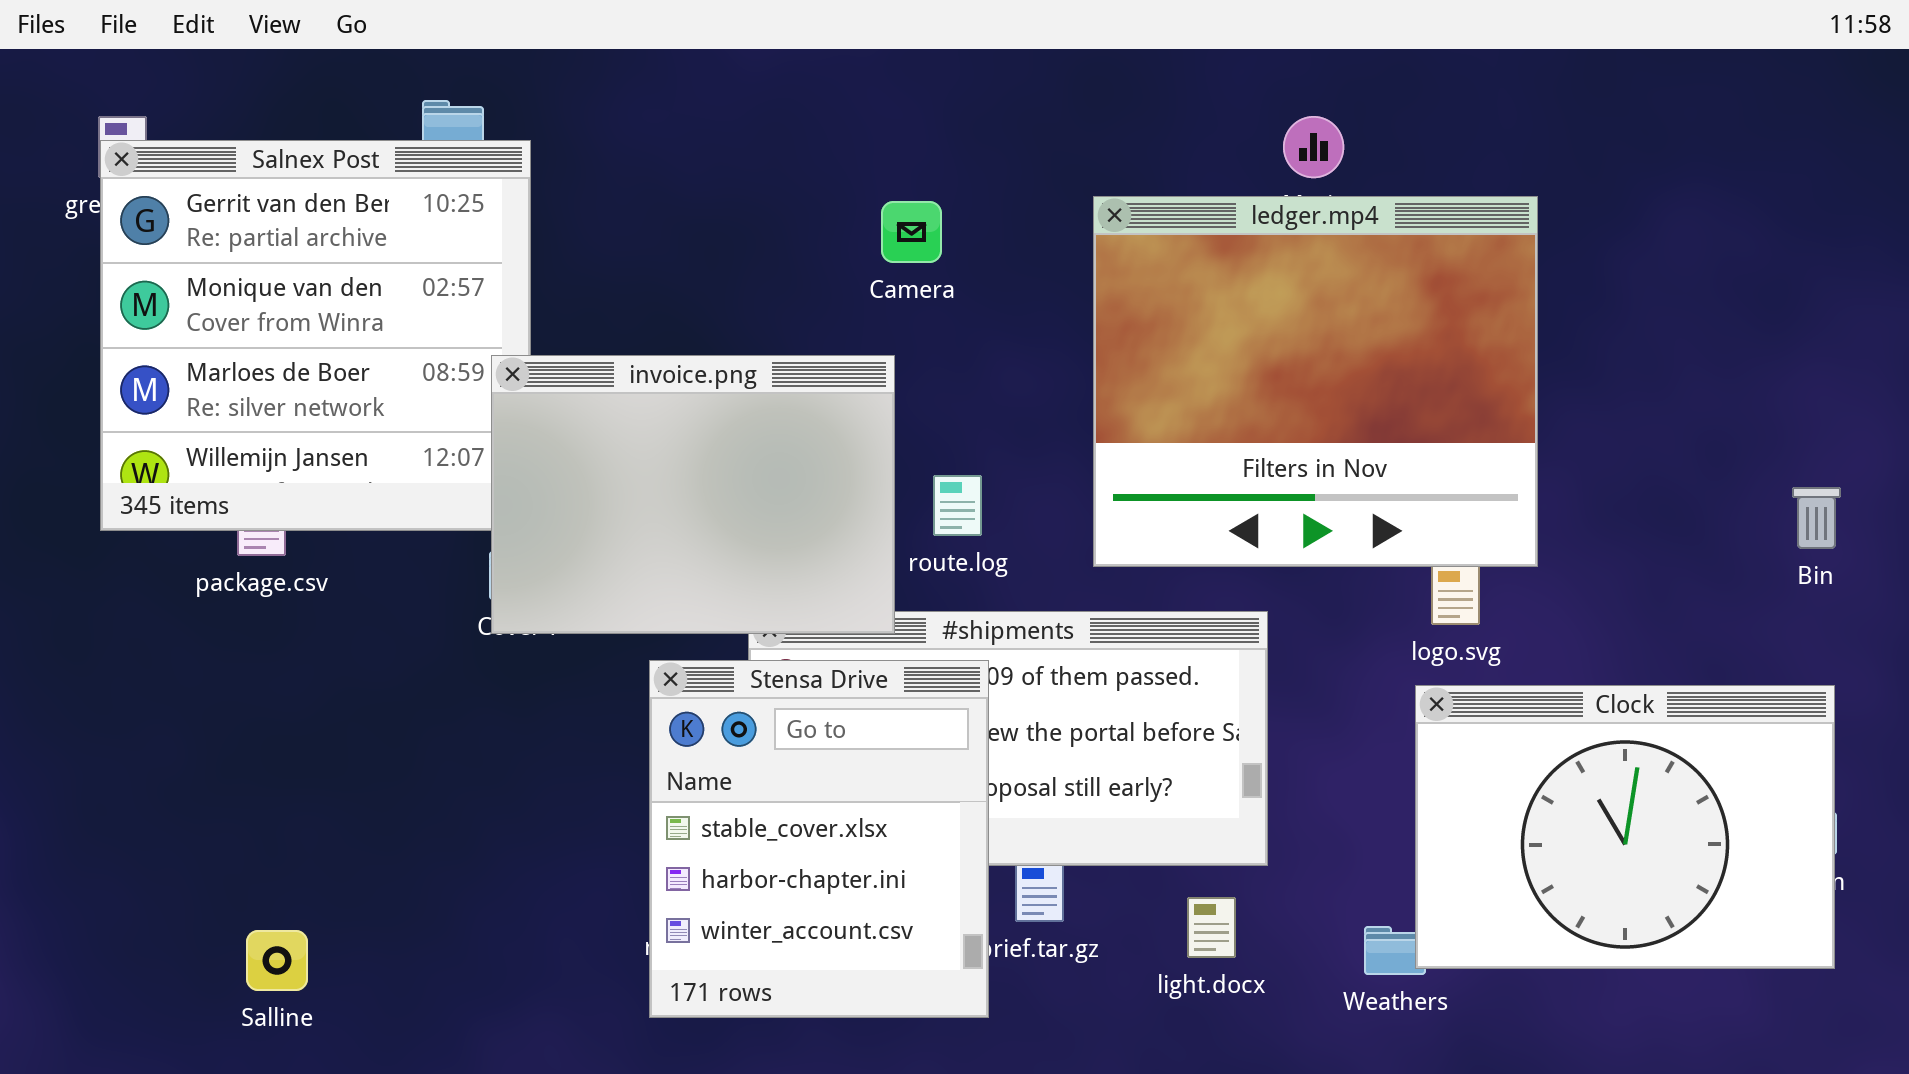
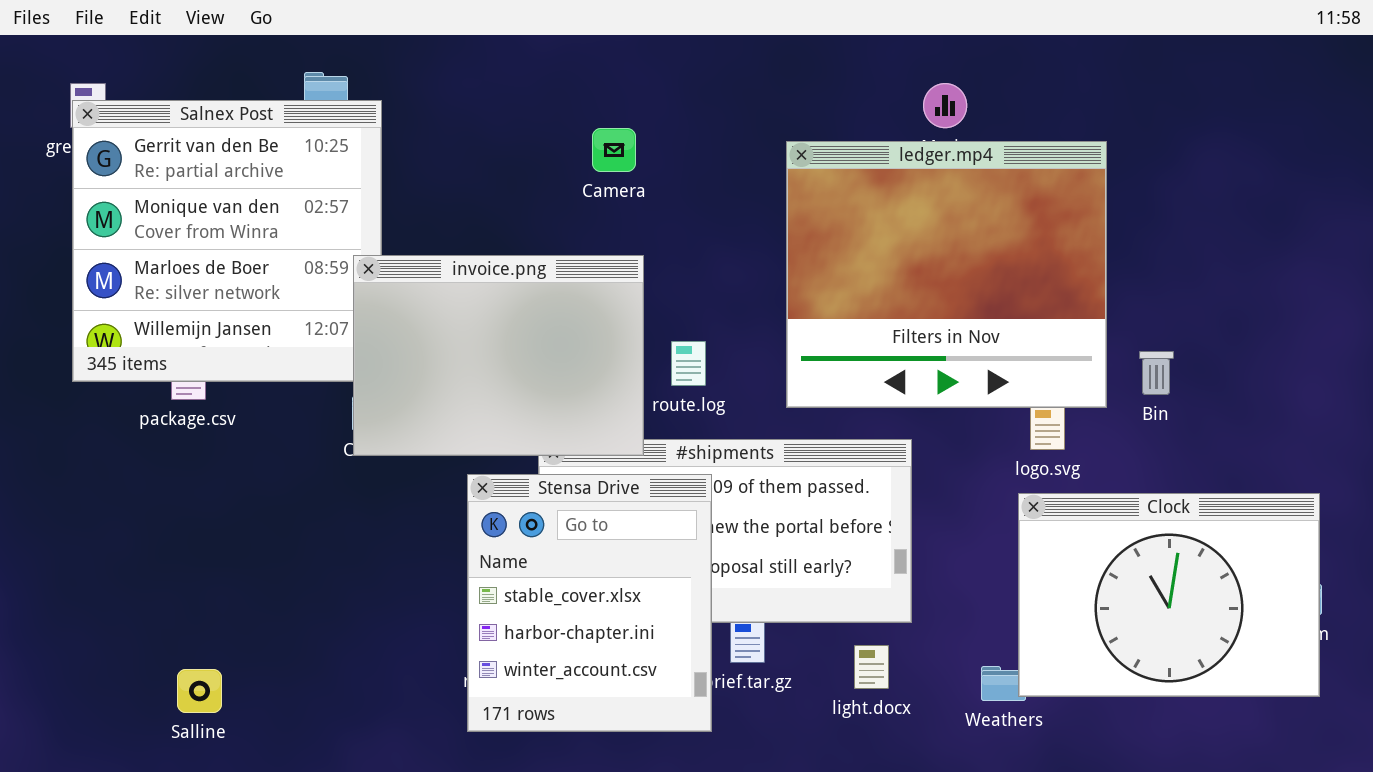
Camera: [881,201,942,263] -> [592,128,636,172], moved
Bin: [1792,487,1841,549] -> [1139,351,1174,395], moved

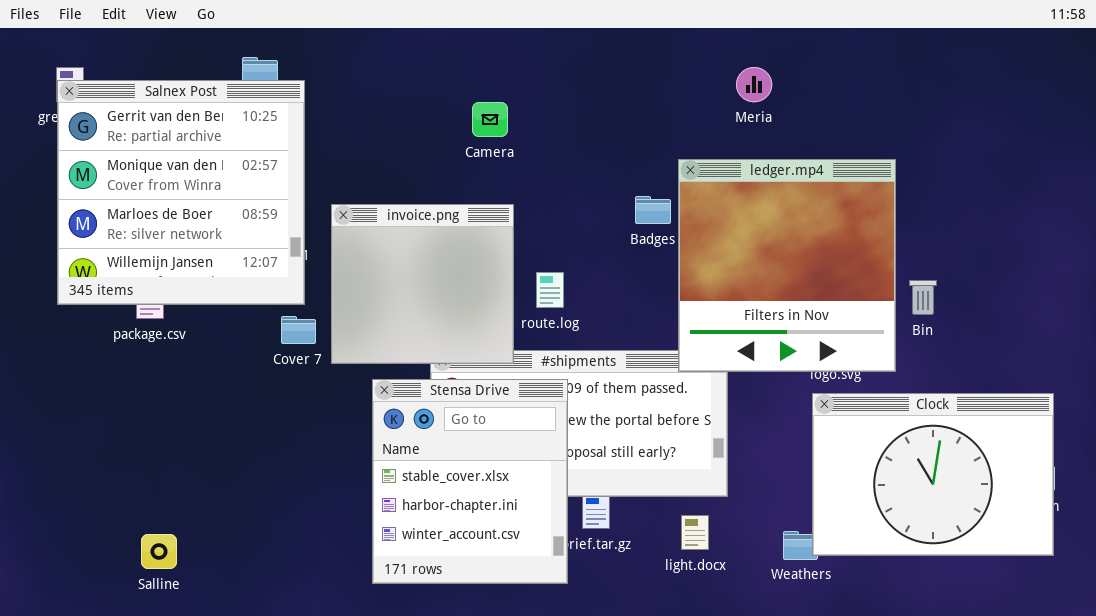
ledger.mp4: [786,141,1107,408] -> [678,159,896,372], moved, resized
invoice.png: [353,255,644,456] -> [331,204,514,364], resized

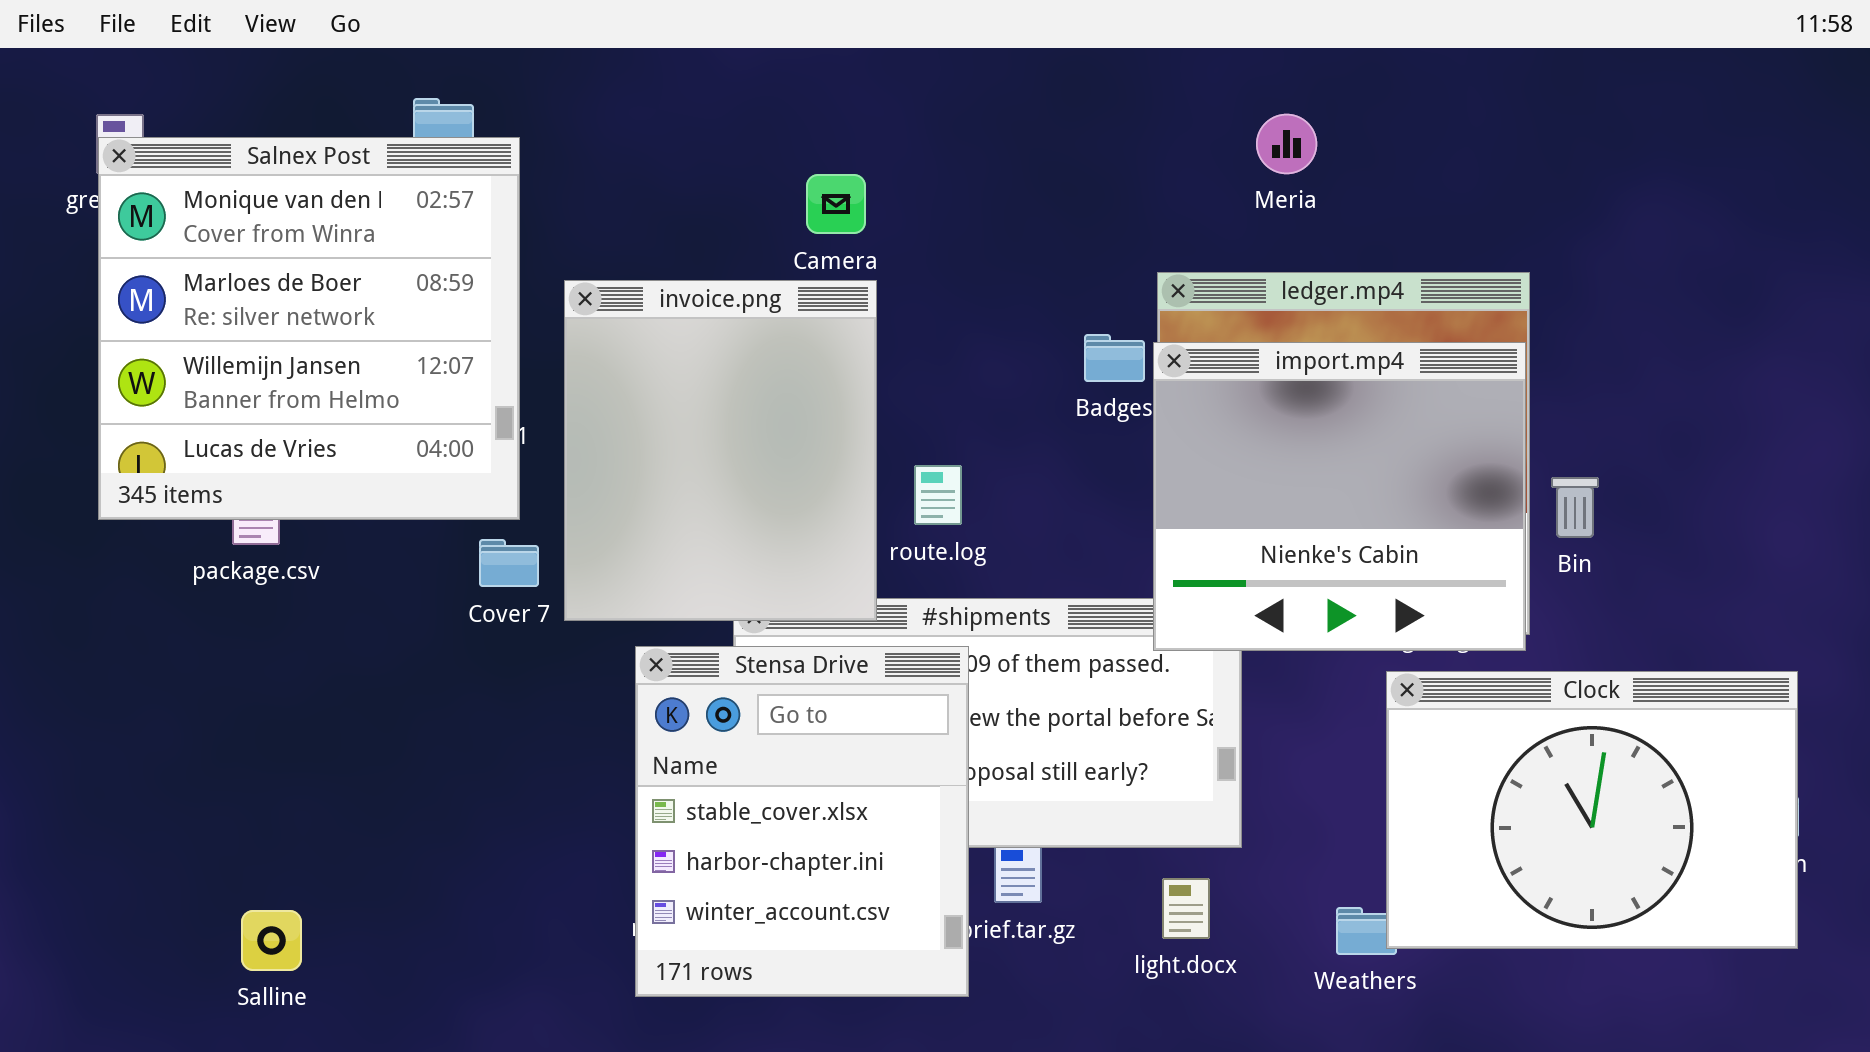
Salnex Post: [57,80,305,305] -> [98,137,520,520], scrolled down 1 row
import.mp4: none -> [1153,342,1526,651], opened
invoice.png: [331,204,514,364] -> [564,280,877,621], resized

